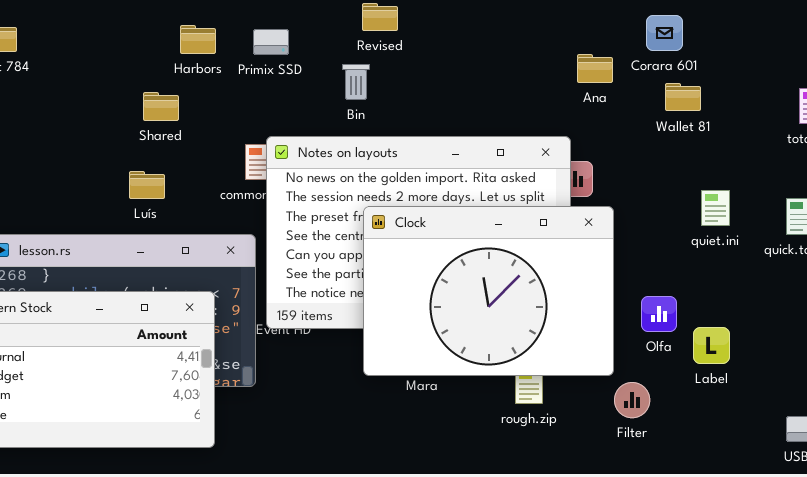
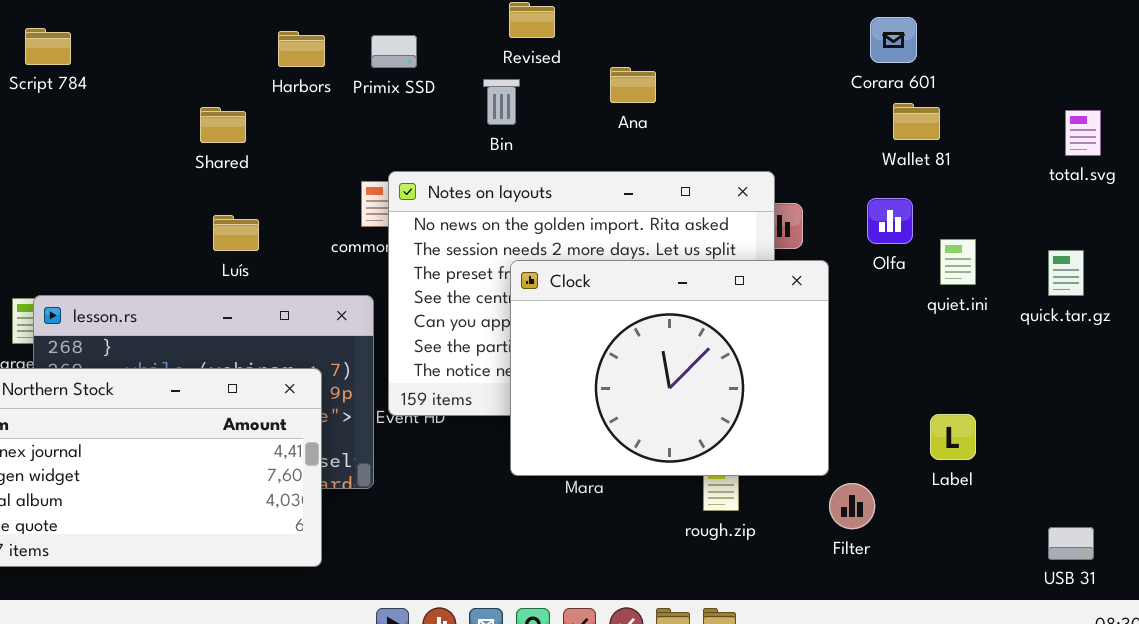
Ana: [577,54,613,83] -> [610,67,656,103], moved
Shared: [143,92,179,121] -> [200,107,246,143], moved
Olfa: [641,296,677,332] -> [867,198,913,244], moved

